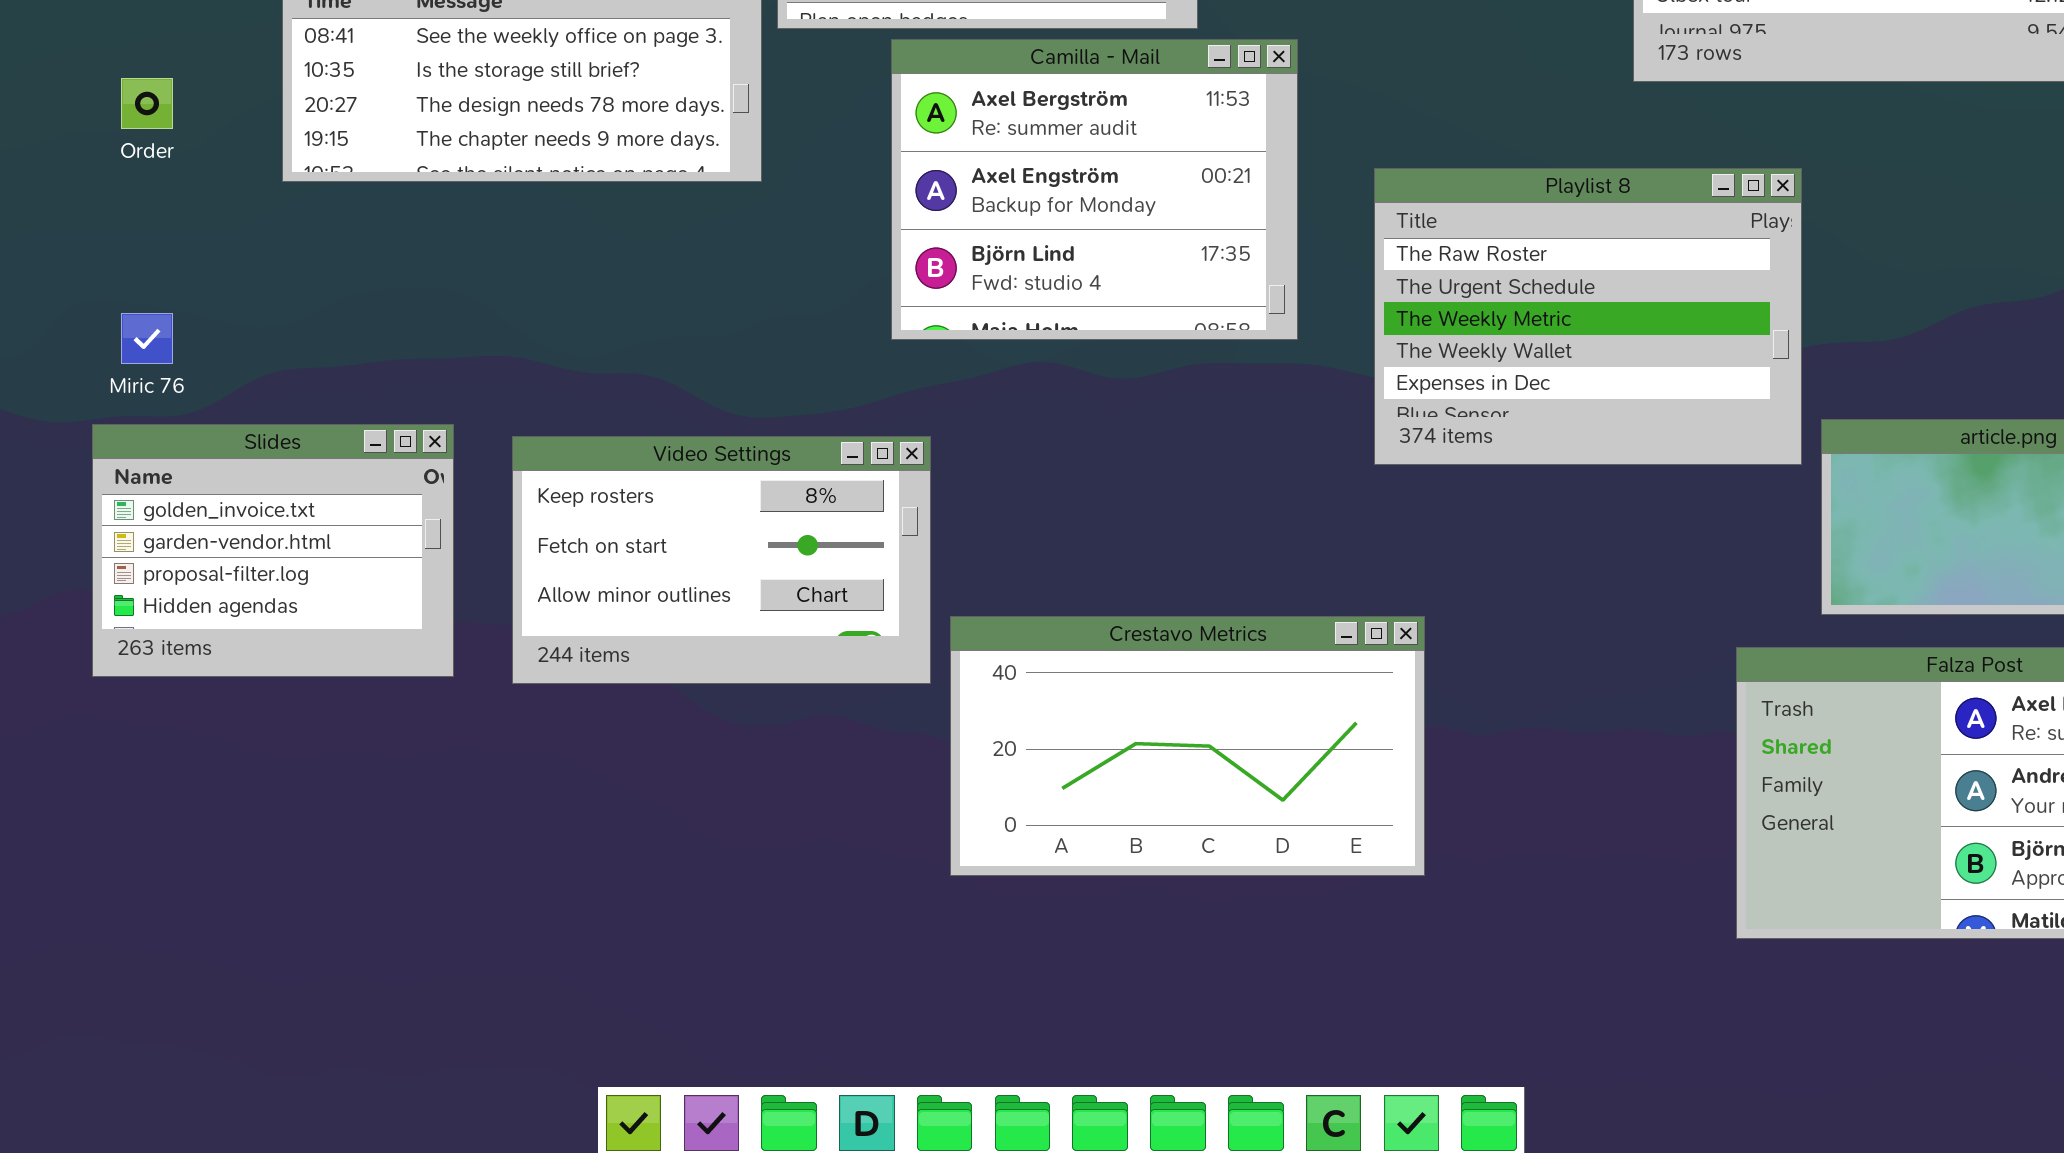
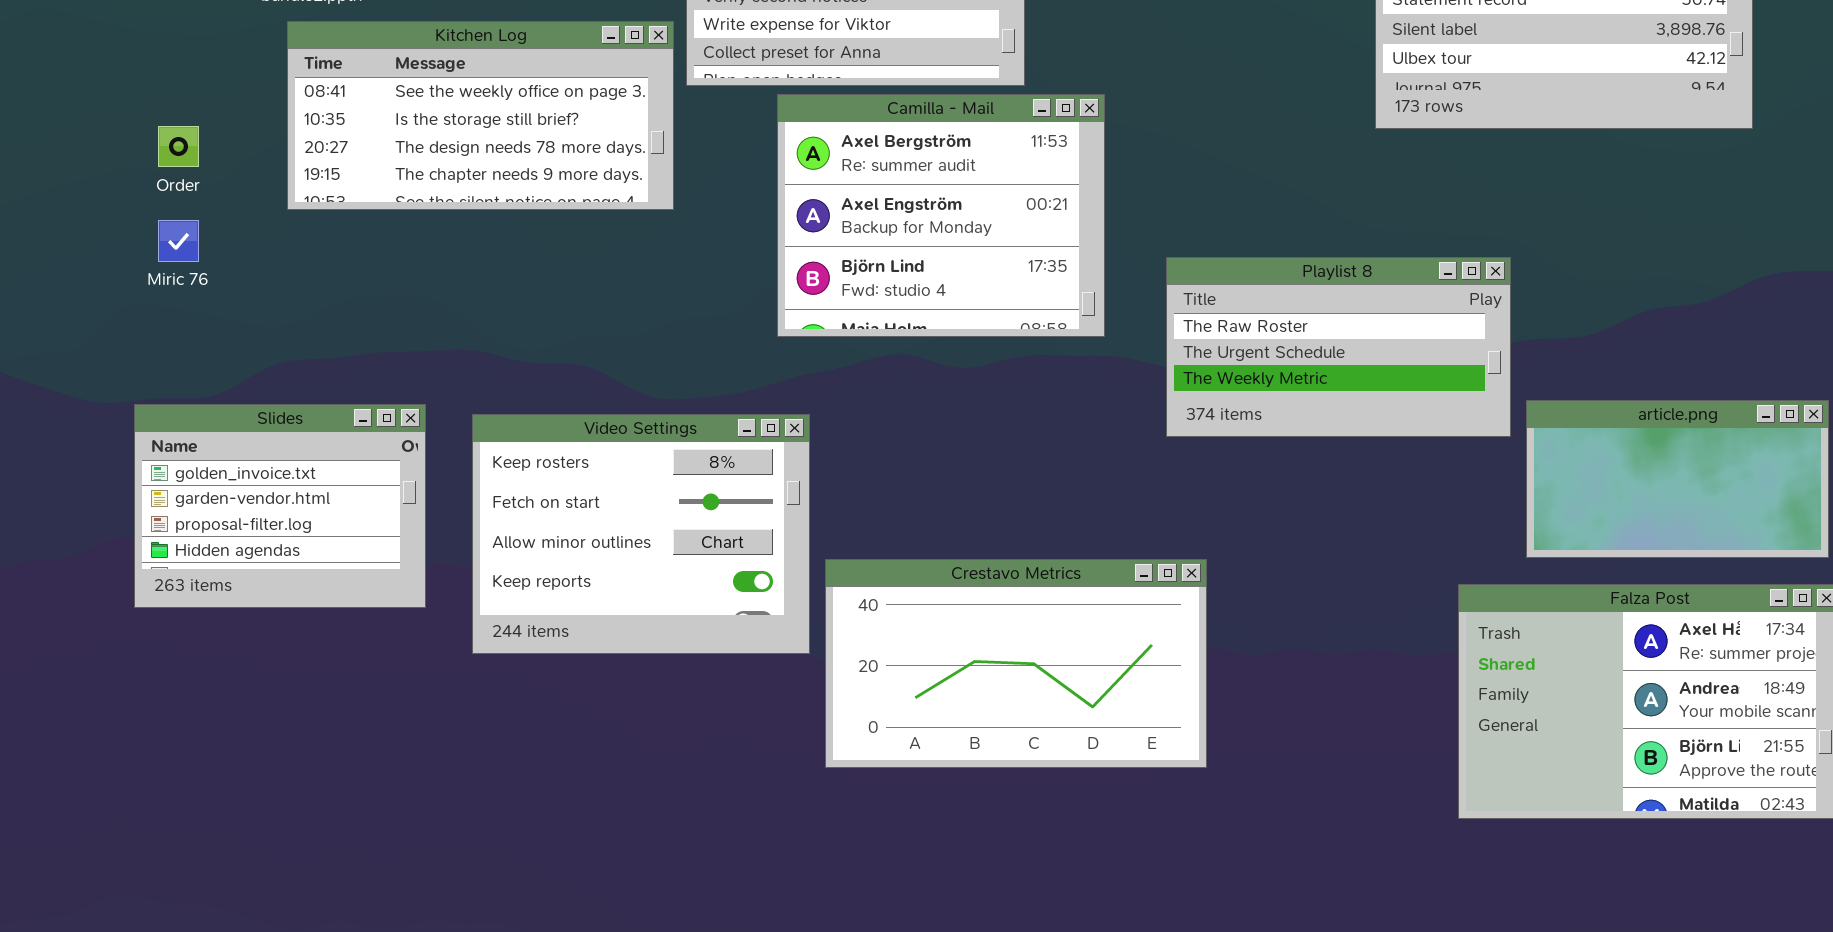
Playlist 8: [1374,168,1802,465] -> [1166,257,1511,437], resized
Miric 76: [121,313,173,364] -> [158,220,199,262], moved
Video Settings: [512,436,931,684] -> [472,414,810,654], resized

